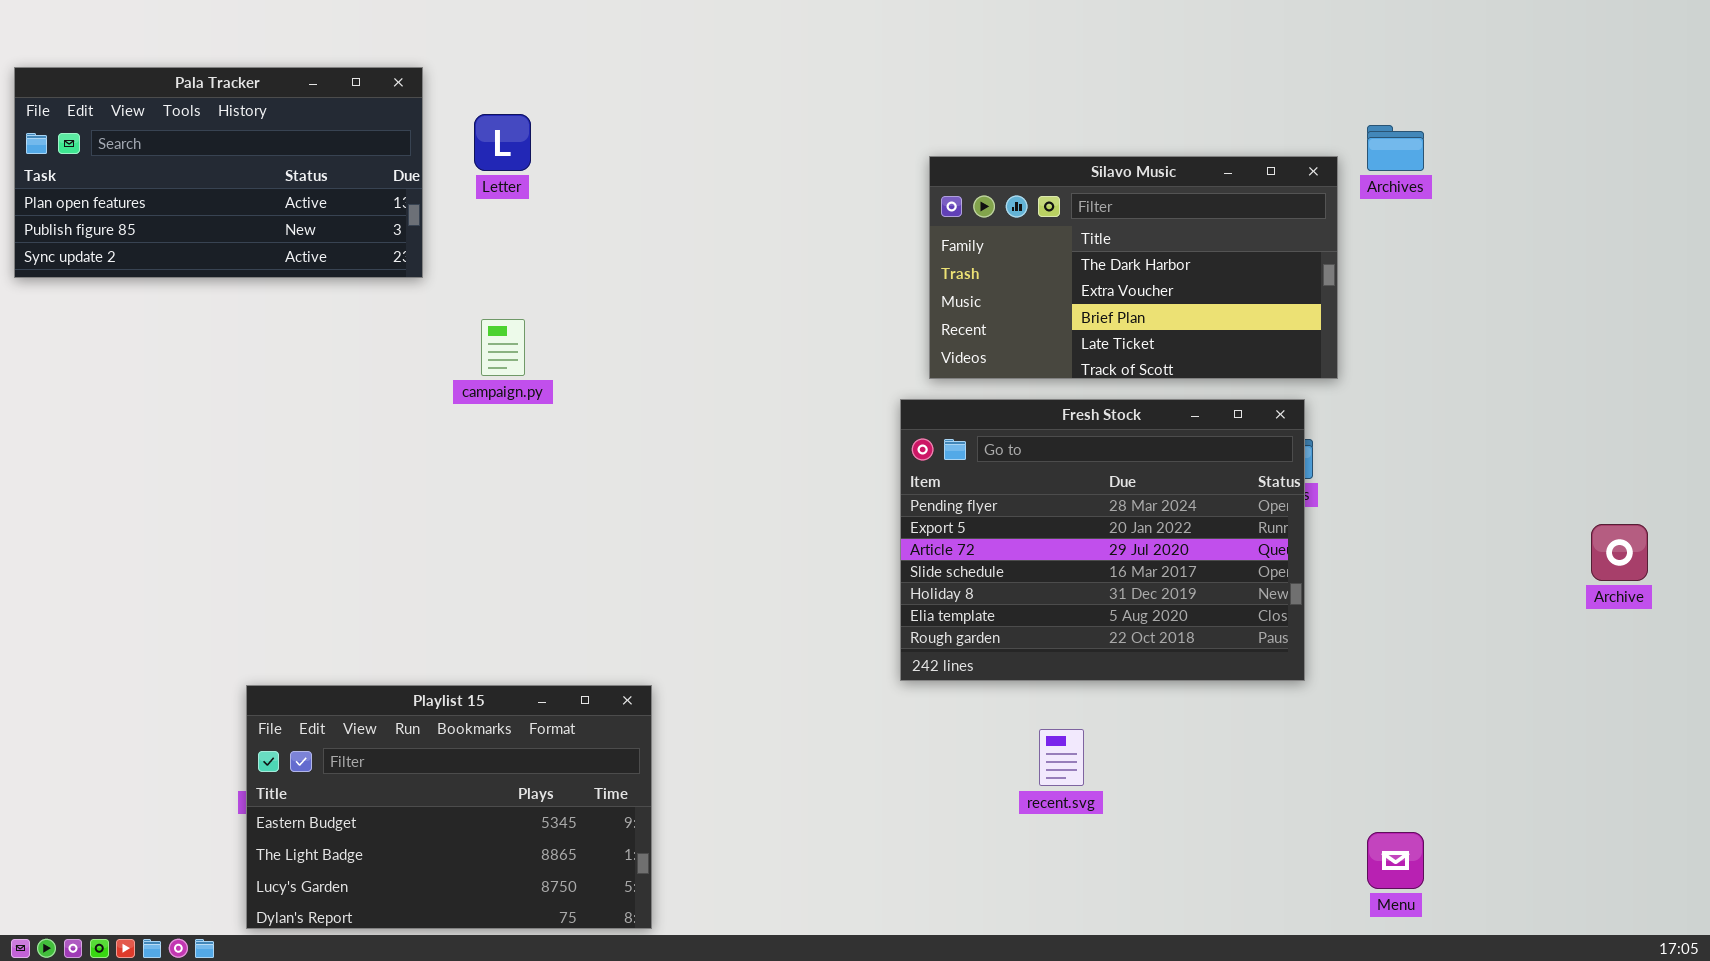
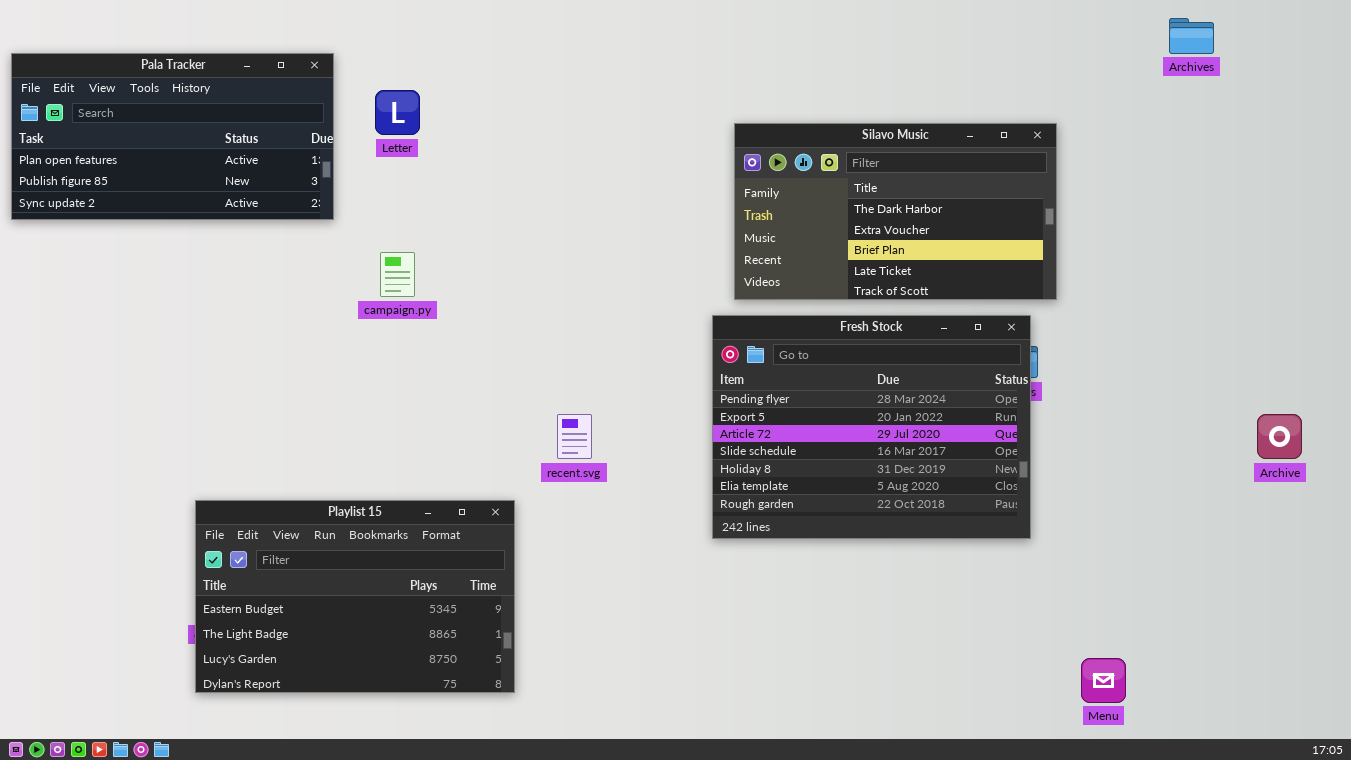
Archives: [1367,125,1424,171] -> [1169,18,1214,54], moved
Playlist 15: [246,685,652,929] -> [195,500,515,693], moved
recent.svg: [1039,729,1084,786] -> [557,414,592,459], moved

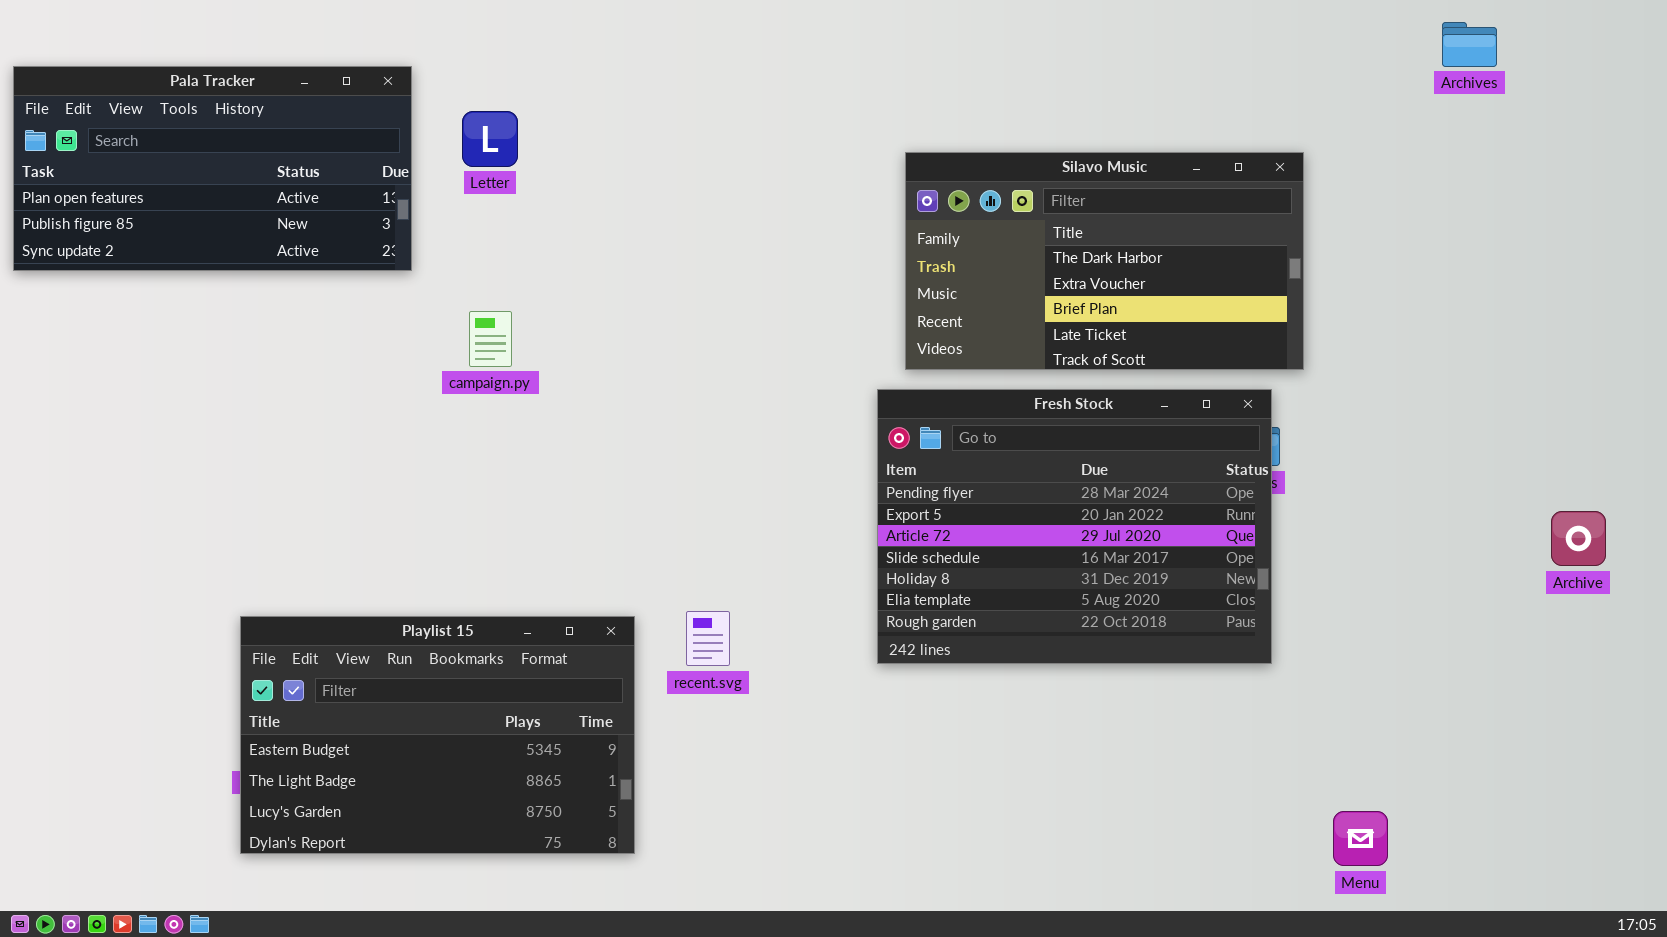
recent.svg: [557,414,592,459] -> [686,611,730,666], moved

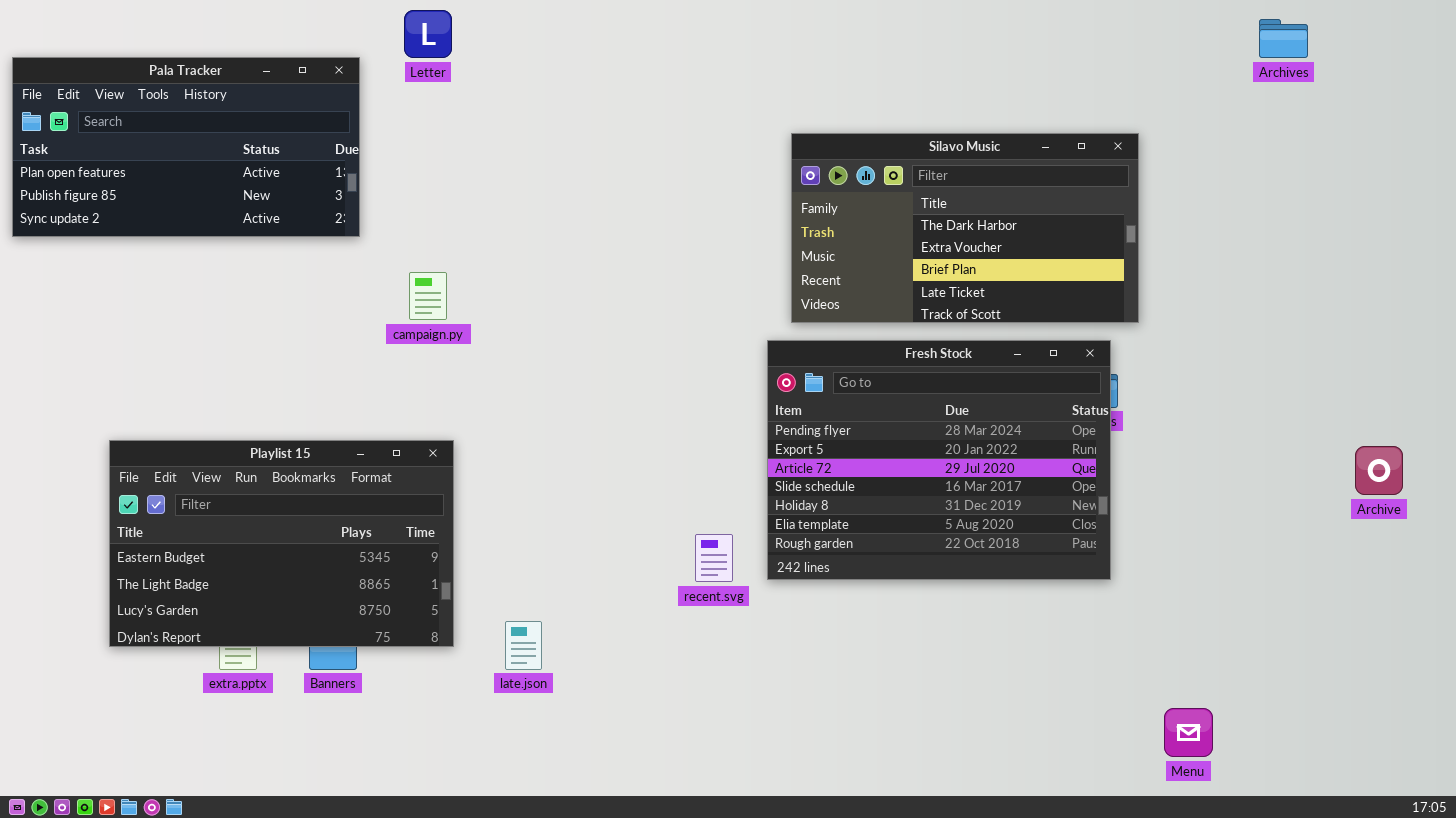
Letter: [462,111,518,167] -> [404,10,452,58], moved
recent.svg: [686,611,730,666] -> [695,534,733,582], moved
Playlist 15: [240,616,635,854] -> [109,440,454,647], moved

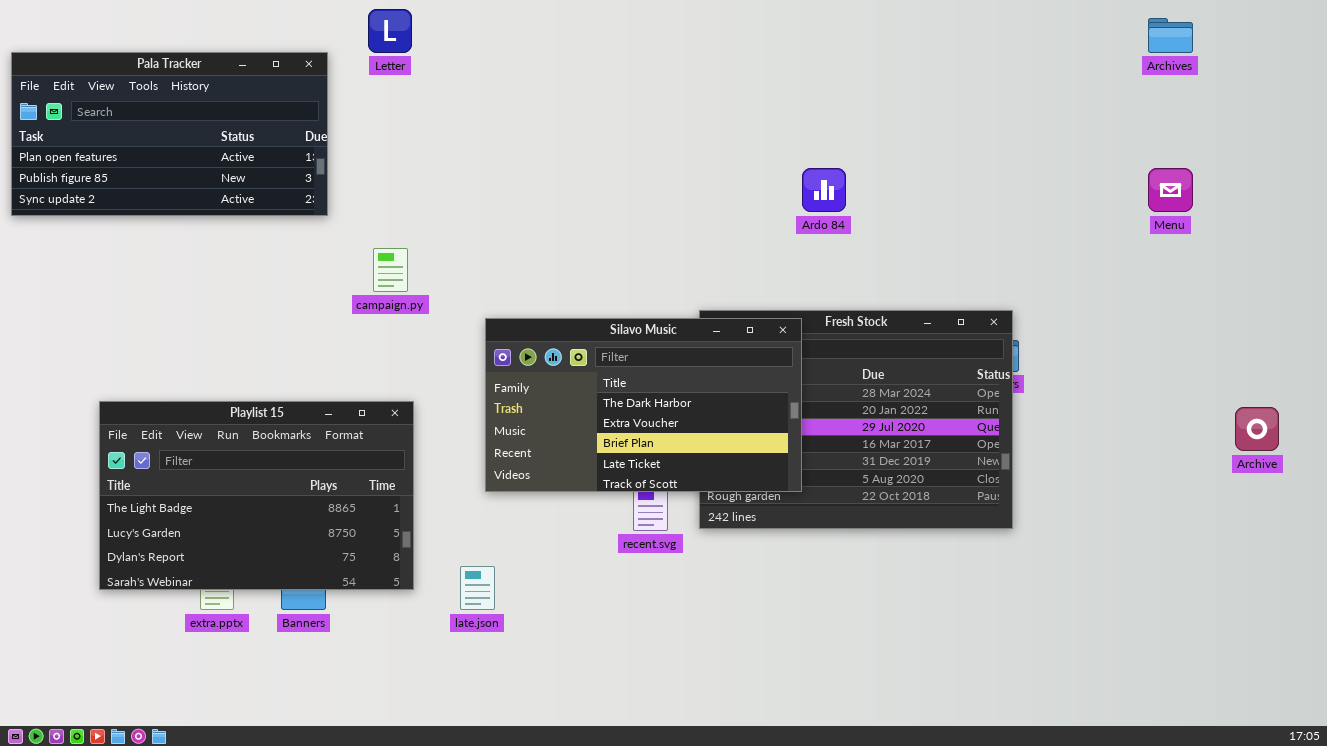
Silavo Music: [791,133,1139,323] -> [485,318,802,492], moved
Playlist 15: [109,440,454,647] -> [99,401,414,590], scrolled down 1 row
Menu: [1164,708,1213,757] -> [1148,168,1193,212], moved

